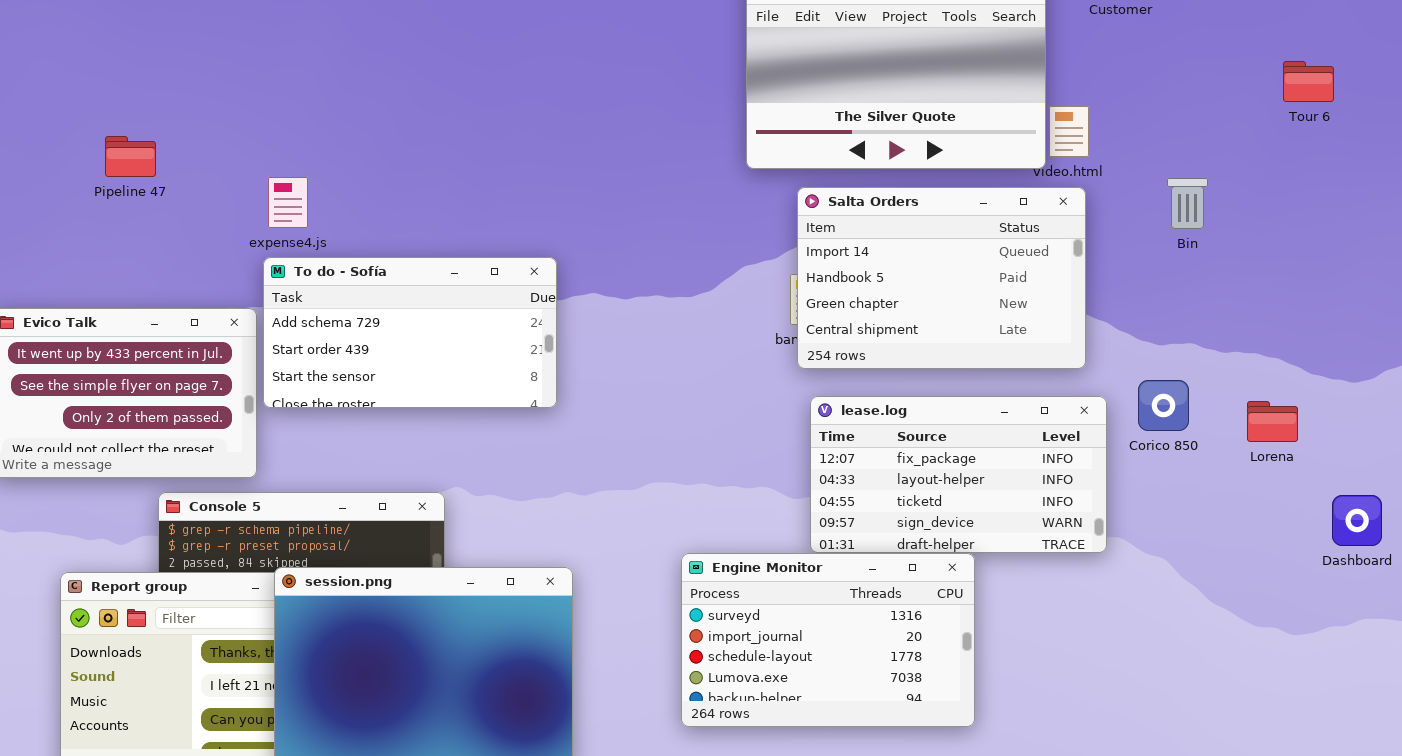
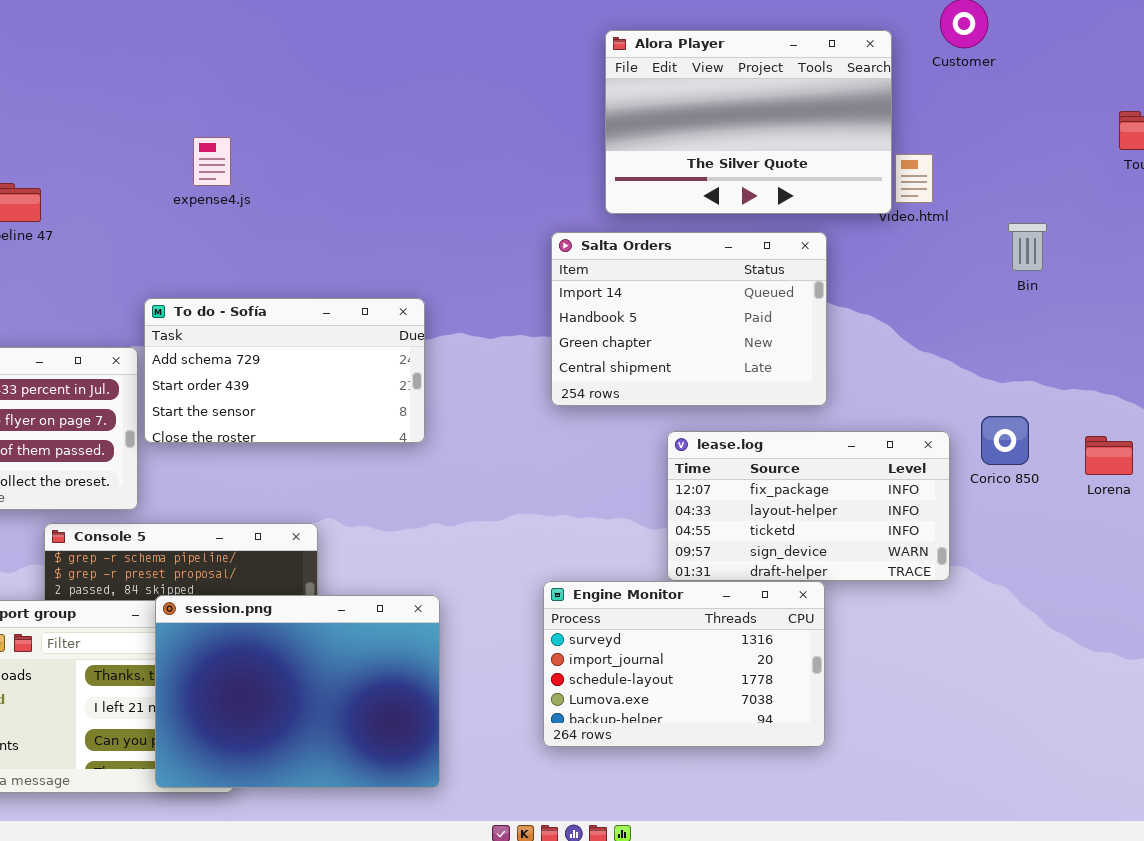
expense4.js: [268,177,308,228] -> [193,137,231,186], moved
Salta Orders: [797,187,1086,369] -> [551,232,827,406], moved

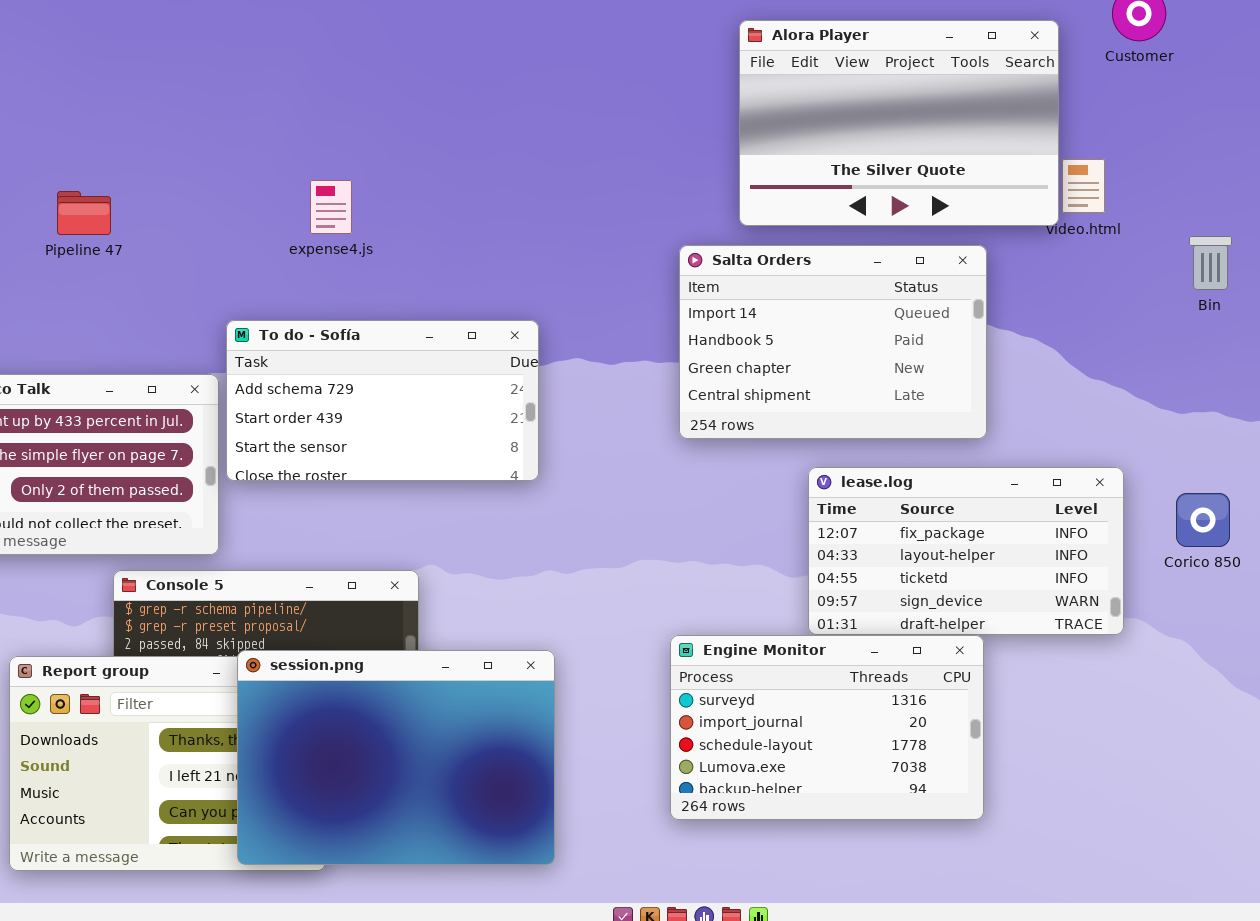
expense4.js: [193,137,231,186] -> [310,180,352,234], moved
Corico 850: [981,416,1029,465] -> [1176,493,1230,547], moved

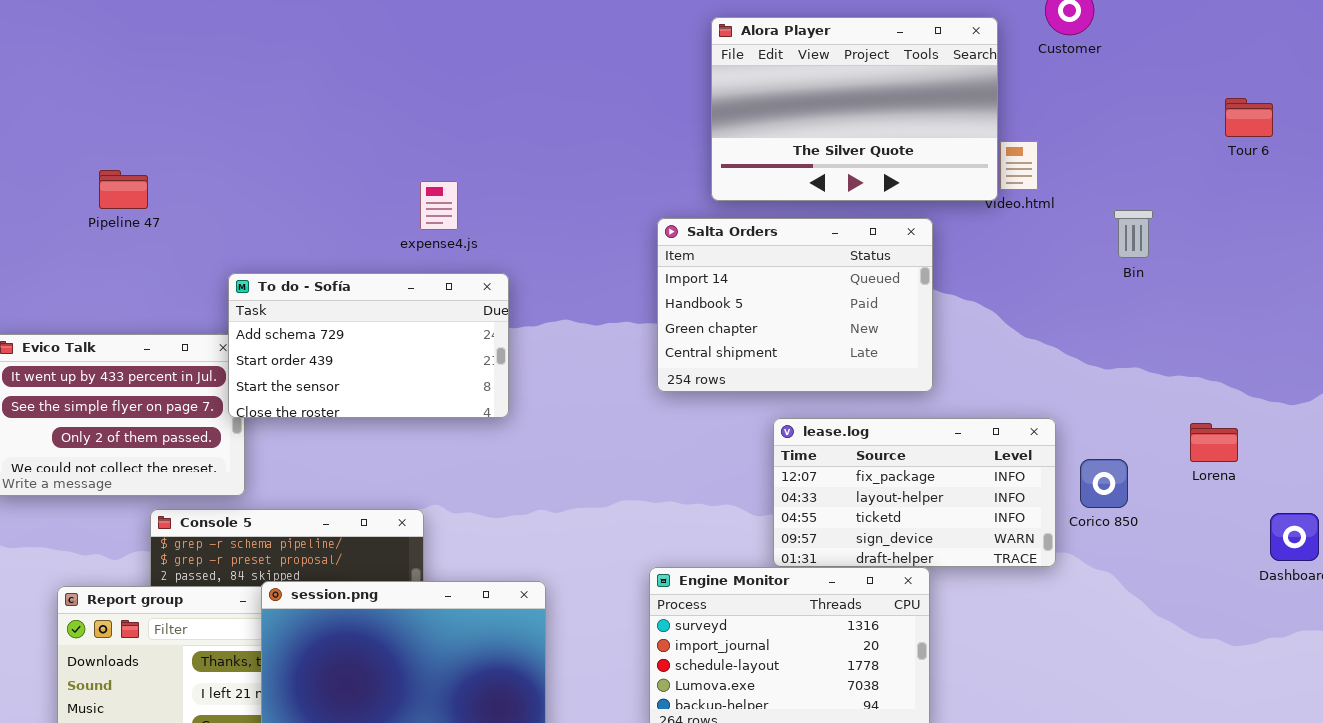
expense4.js: [310,180,352,234] -> [420,181,458,230], moved
To do - Sofía: [226,320,539,481] -> [228,273,509,418], moved
Corico 850: [1176,493,1230,547] -> [1080,459,1128,508], moved

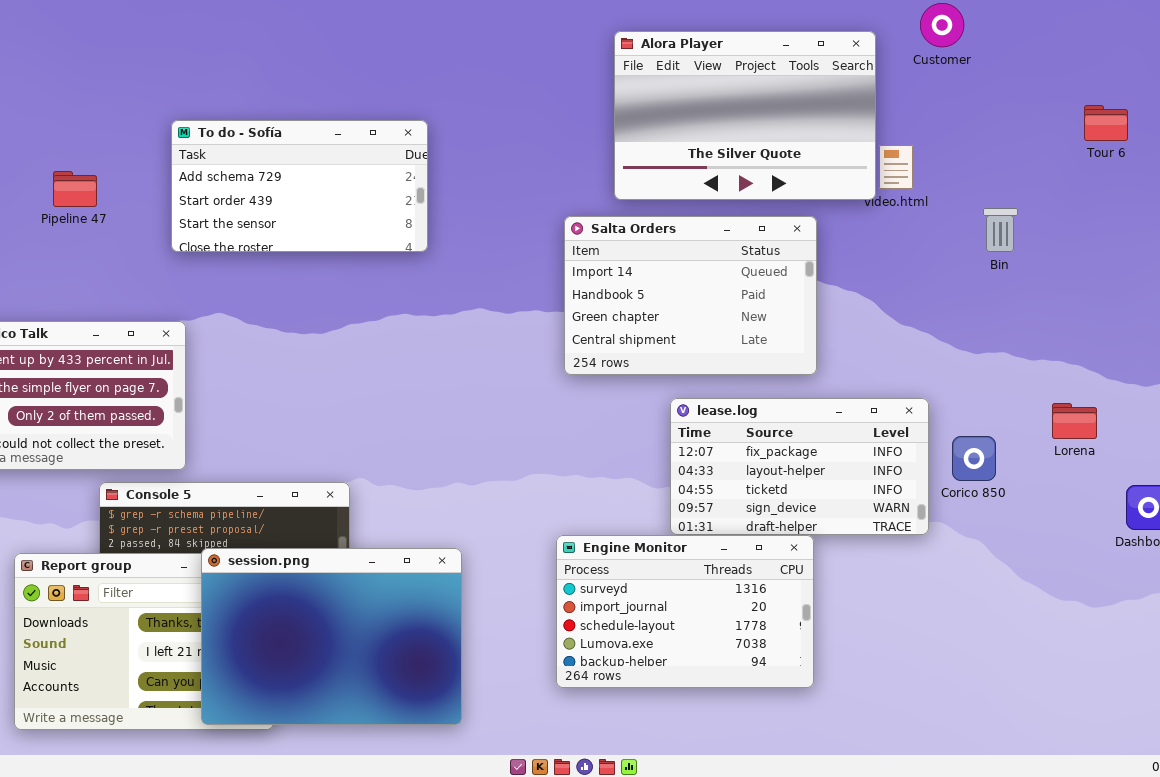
To do - Sofía: [228,273,509,418] -> [171,120,428,252], moved

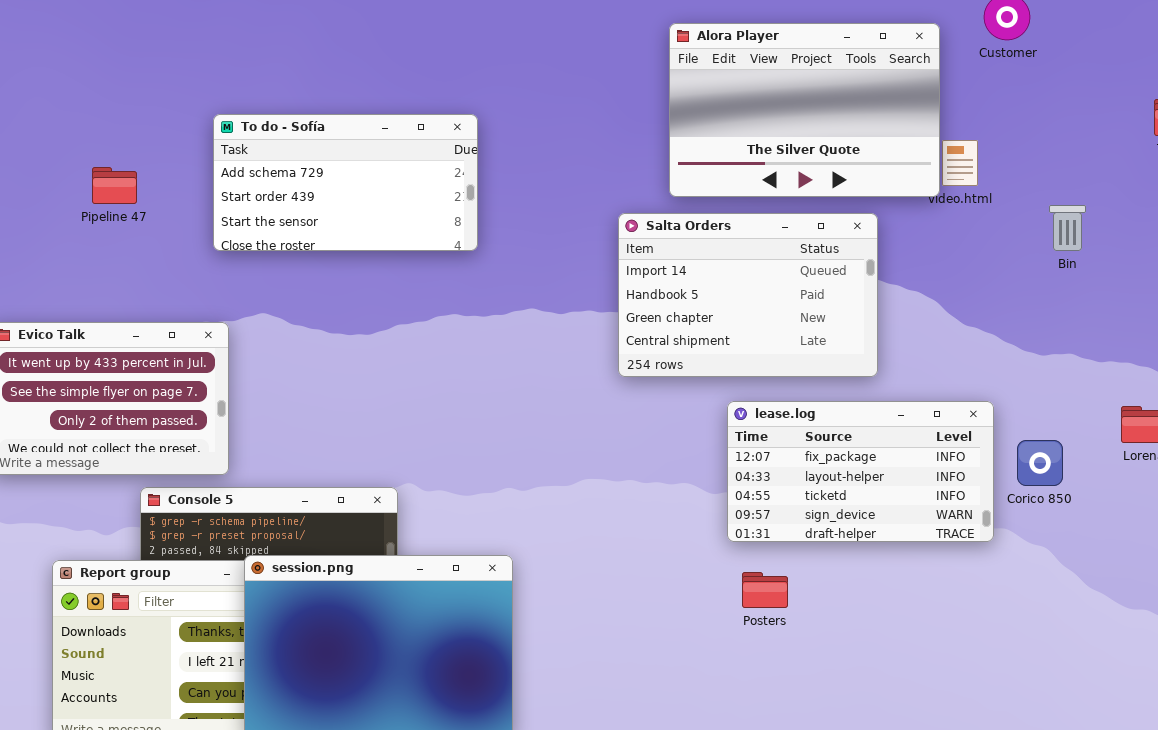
Engine Monitor: [556,535,814,688] -> none, closed

